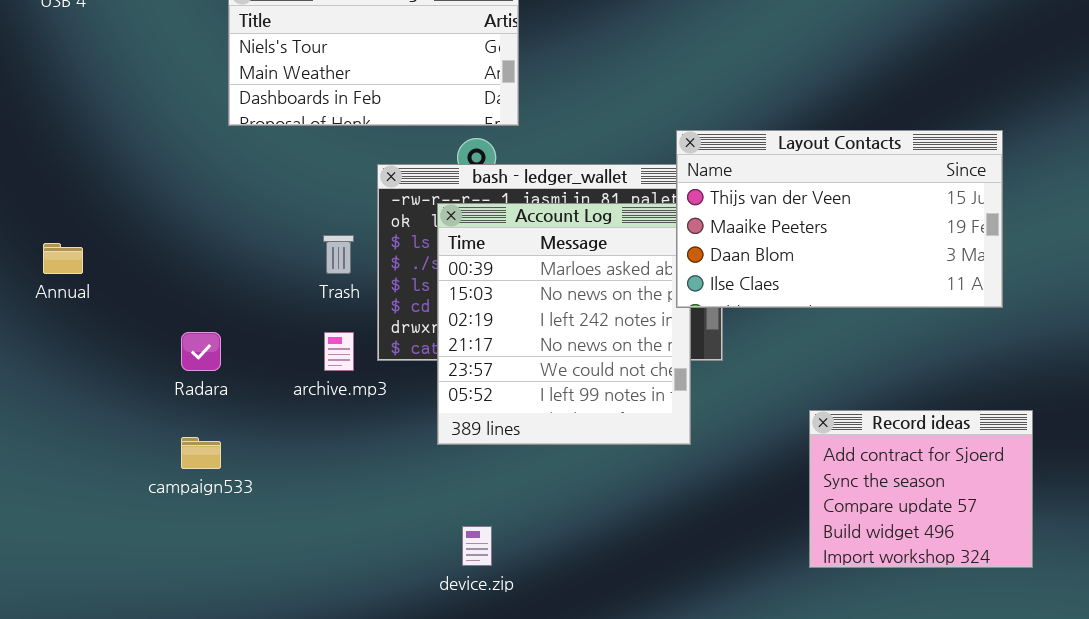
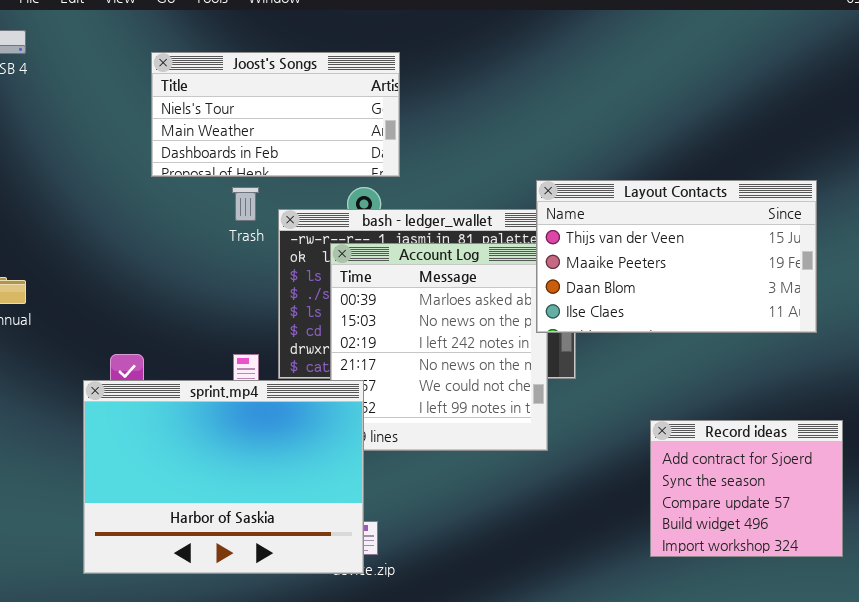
Trash: [323,235,354,274] -> [232,187,259,221], moved
sprint.mp4: none -> [83,380,364,574], opened

